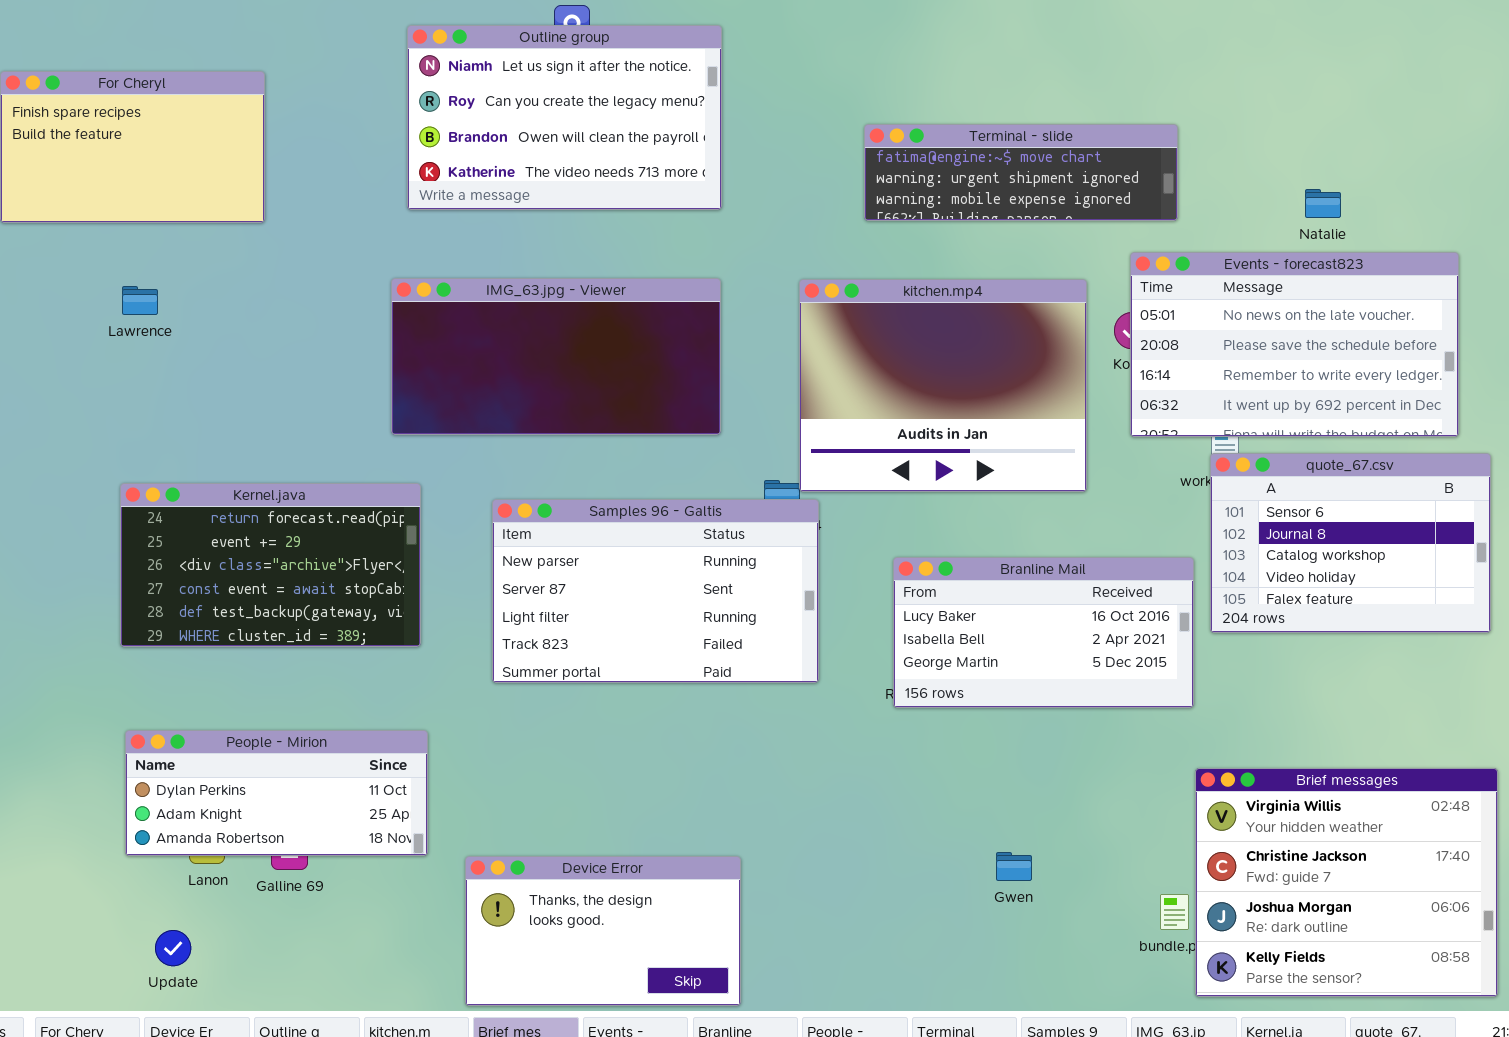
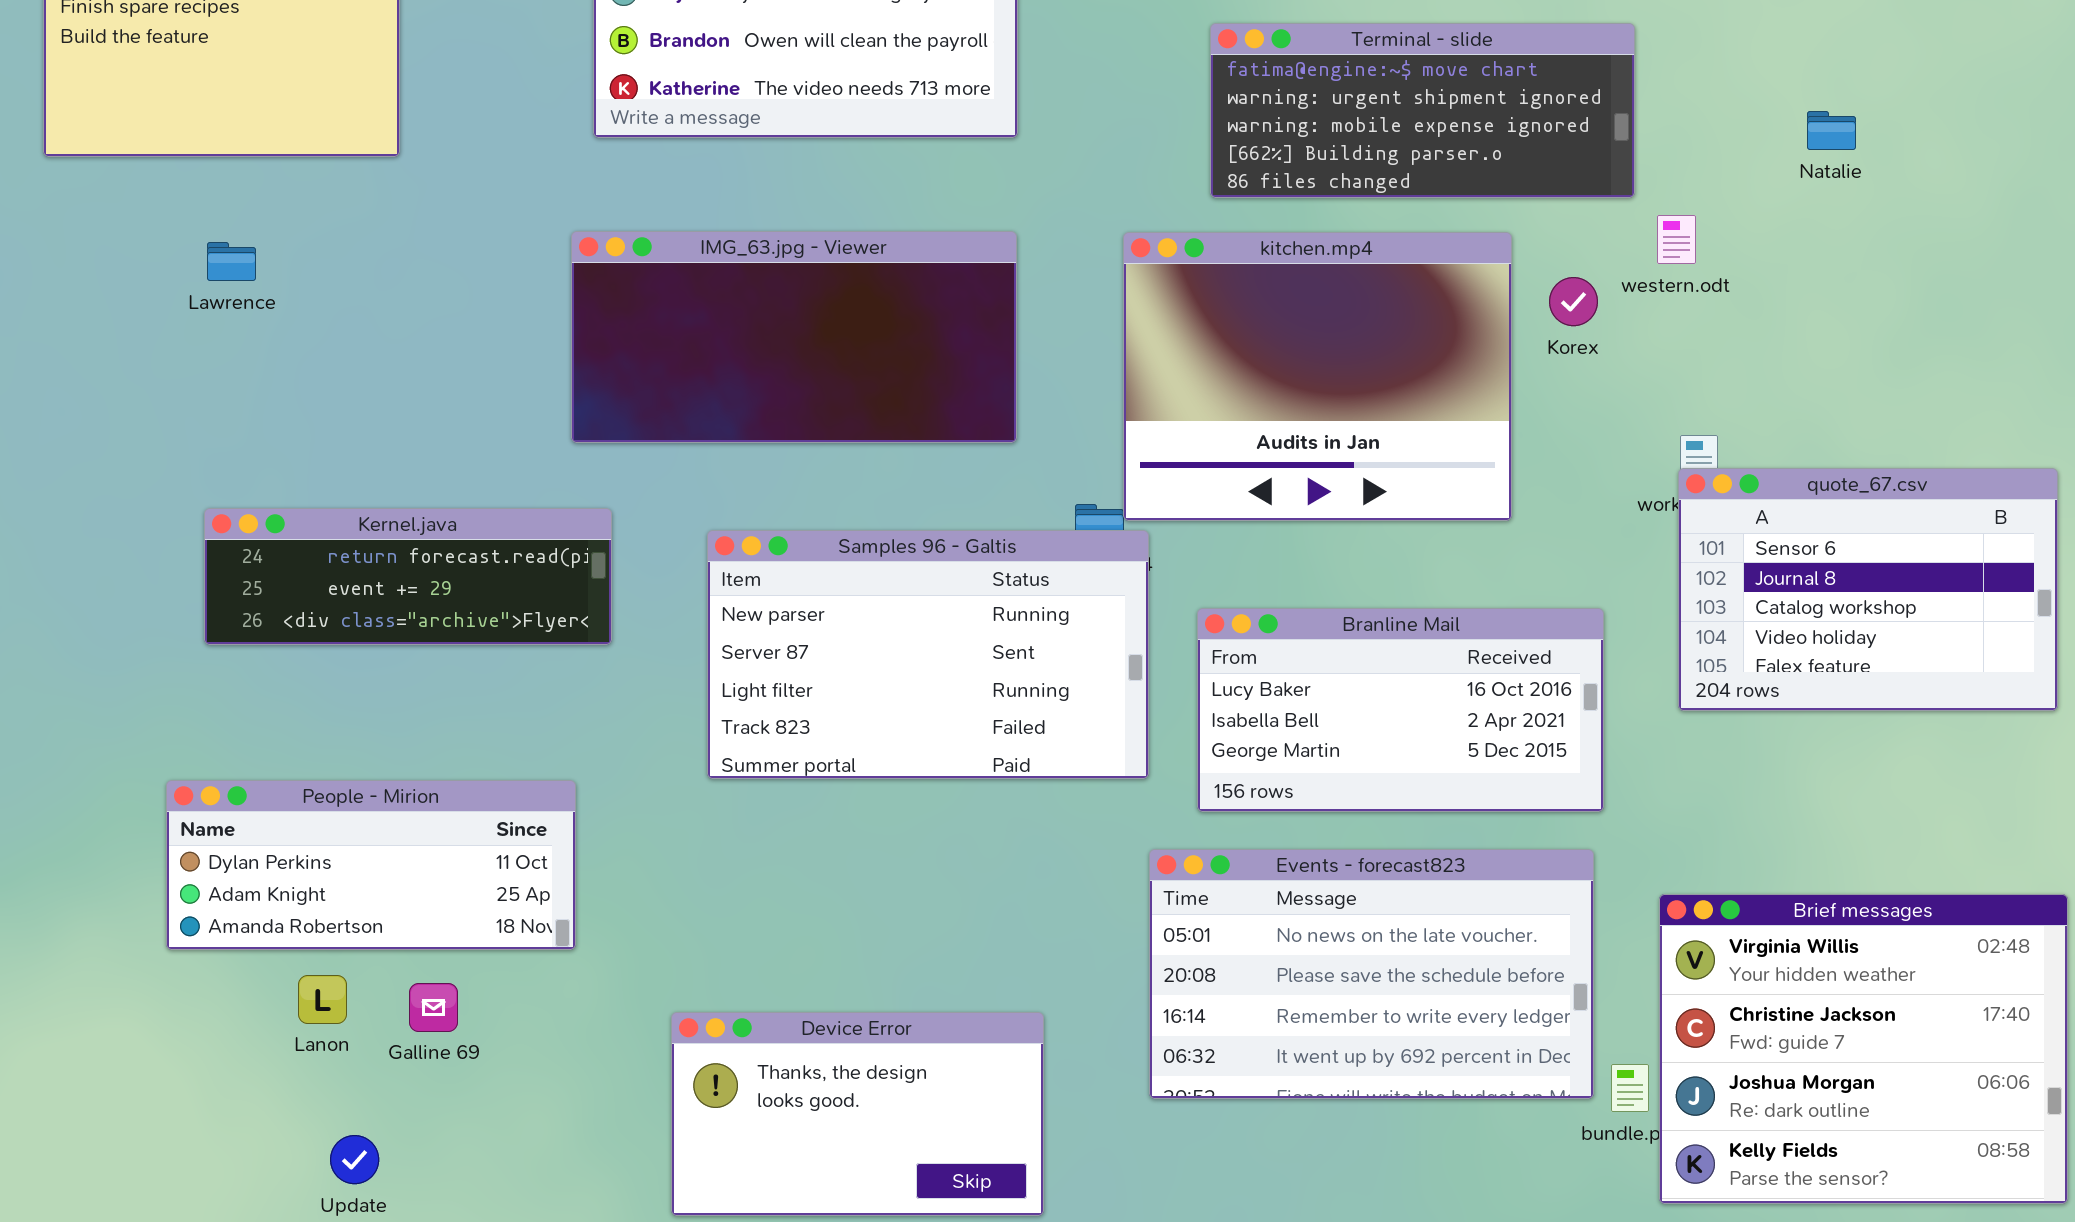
Terminal - slide: [864,124,1178,221] -> [1210,23,1635,198], resized
Events - forecast823: [1130,252,1459,437] -> [1149,849,1594,1099], moved
Kernel.java: [120,483,421,647] -> [204,508,612,645], resized
Branline Mail: [893,557,1194,708] -> [1197,608,1604,812], moved
People - Mirion: [125,730,428,856] -> [166,780,576,950], moved
Update: [155,930,191,966] -> [330,1135,379,1184], moved

